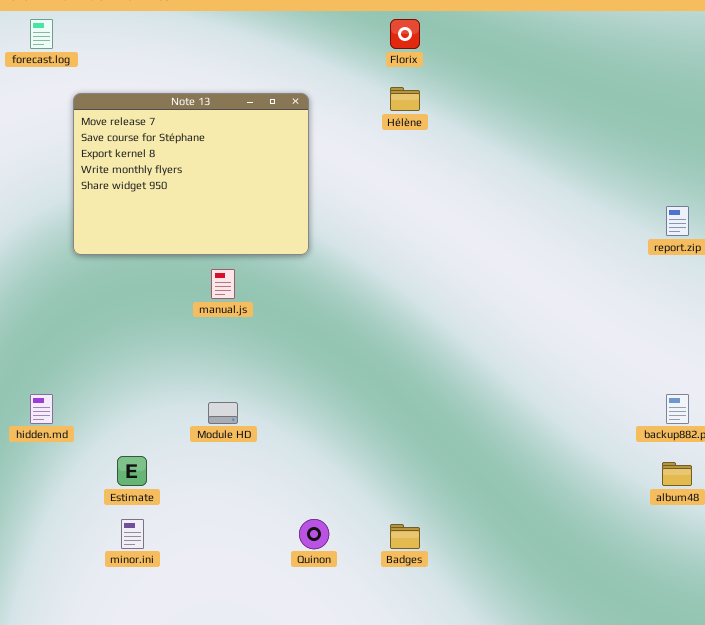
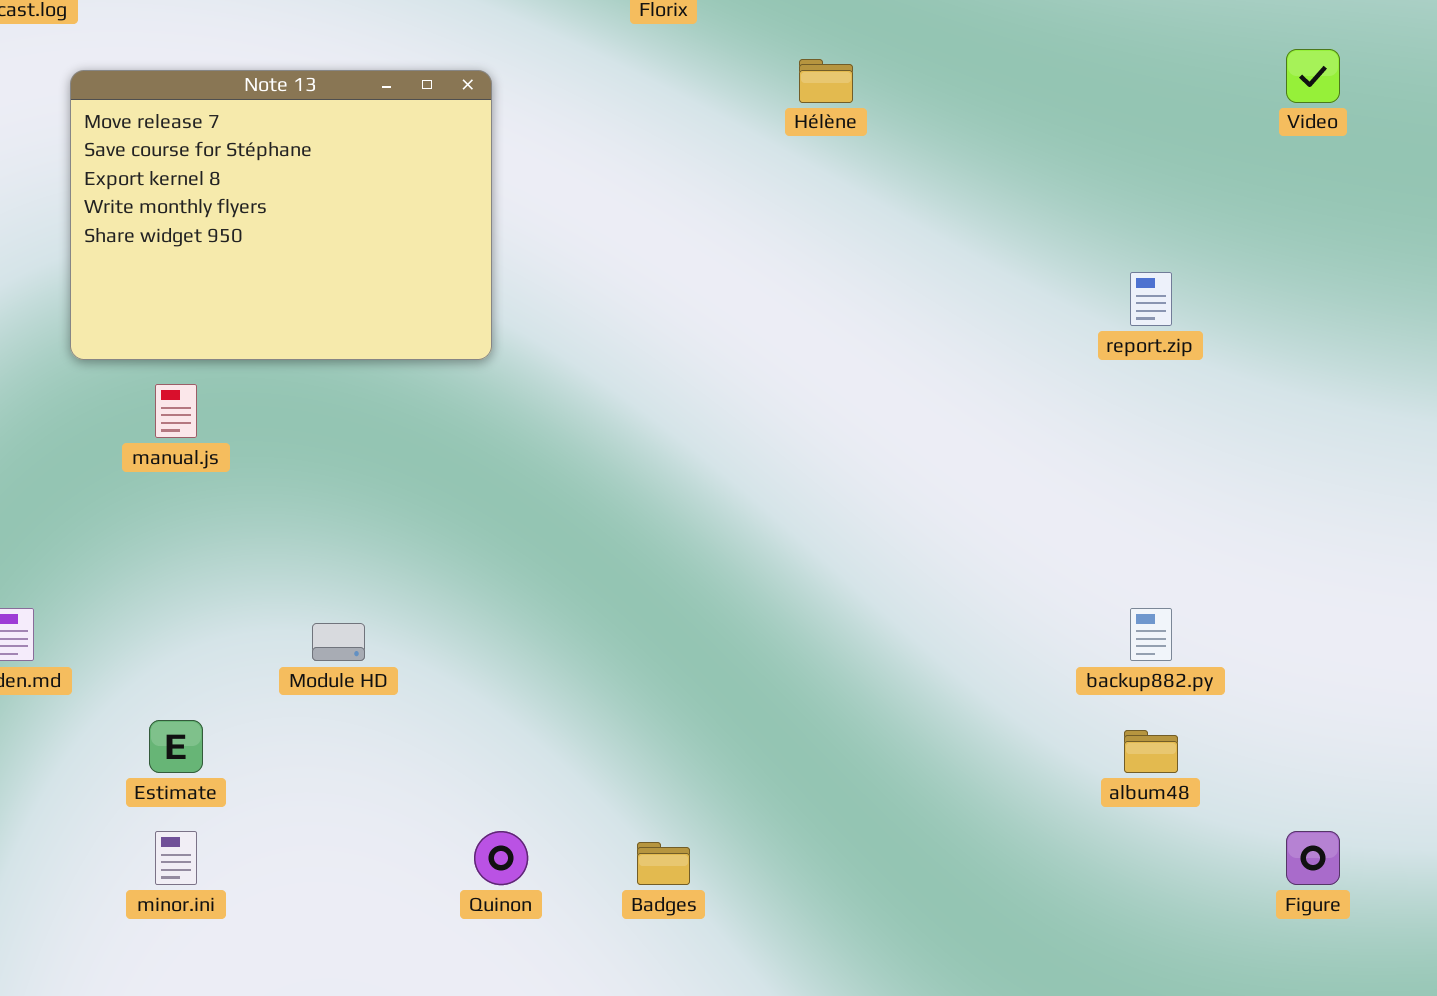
Hélène: [390,87,420,111] -> [799,59,853,103], moved
manual.js: [211,269,235,299] -> [155,384,197,438], moved

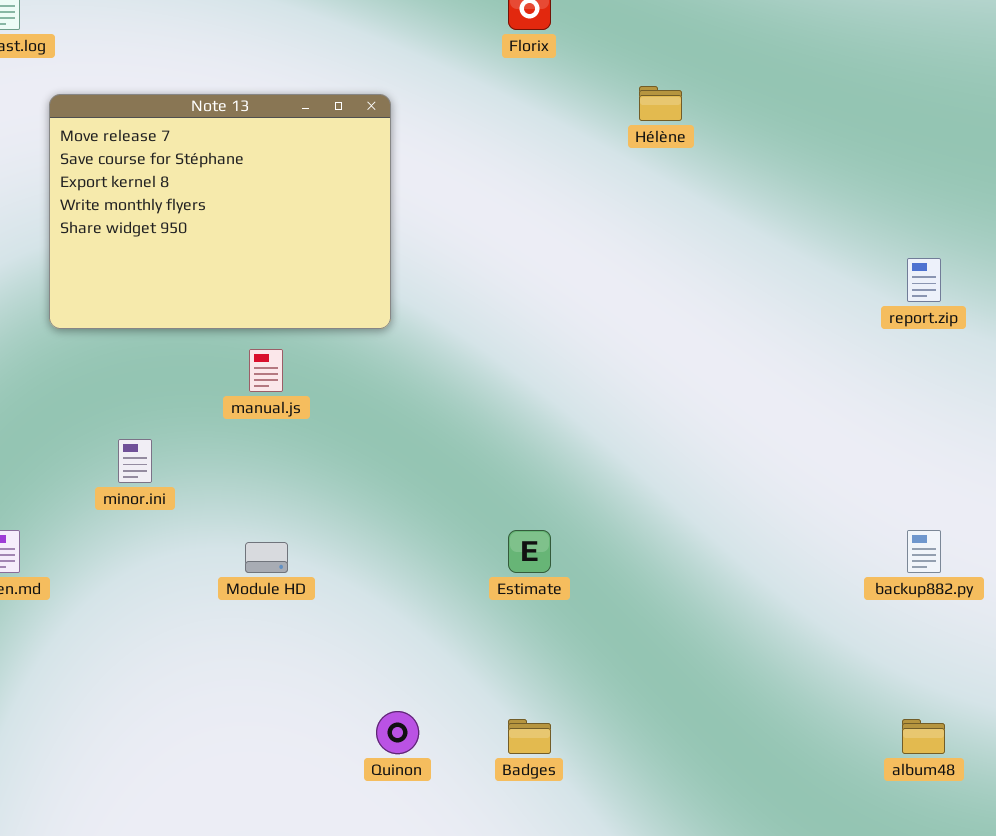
manual.js: [155,384,197,438] -> [249,349,283,392], moved
Estimate: [149,720,203,773] -> [508,530,551,573], moved
album48: [1124,730,1178,773] -> [902,719,945,754], moved
minor.ini: [155,831,197,885] -> [118,439,152,483], moved

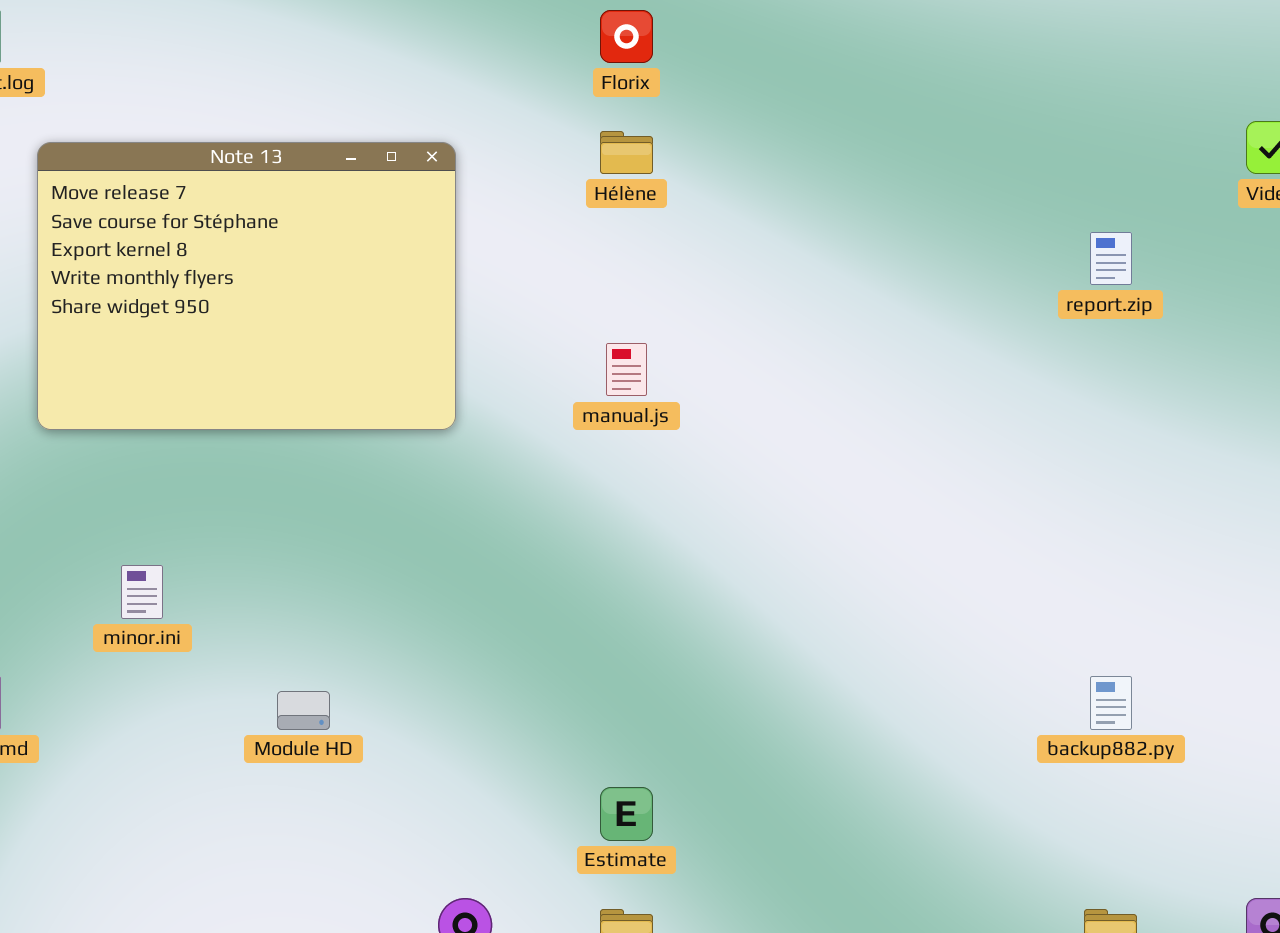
Hélène: [639,86,682,121] -> [600,131,653,174], moved
report.zip: [907,258,941,302] -> [1090,232,1132,285], moved
manual.js: [249,349,283,392] -> [606,343,647,396], moved
Estimate: [508,530,551,573] -> [600,787,653,841], moved

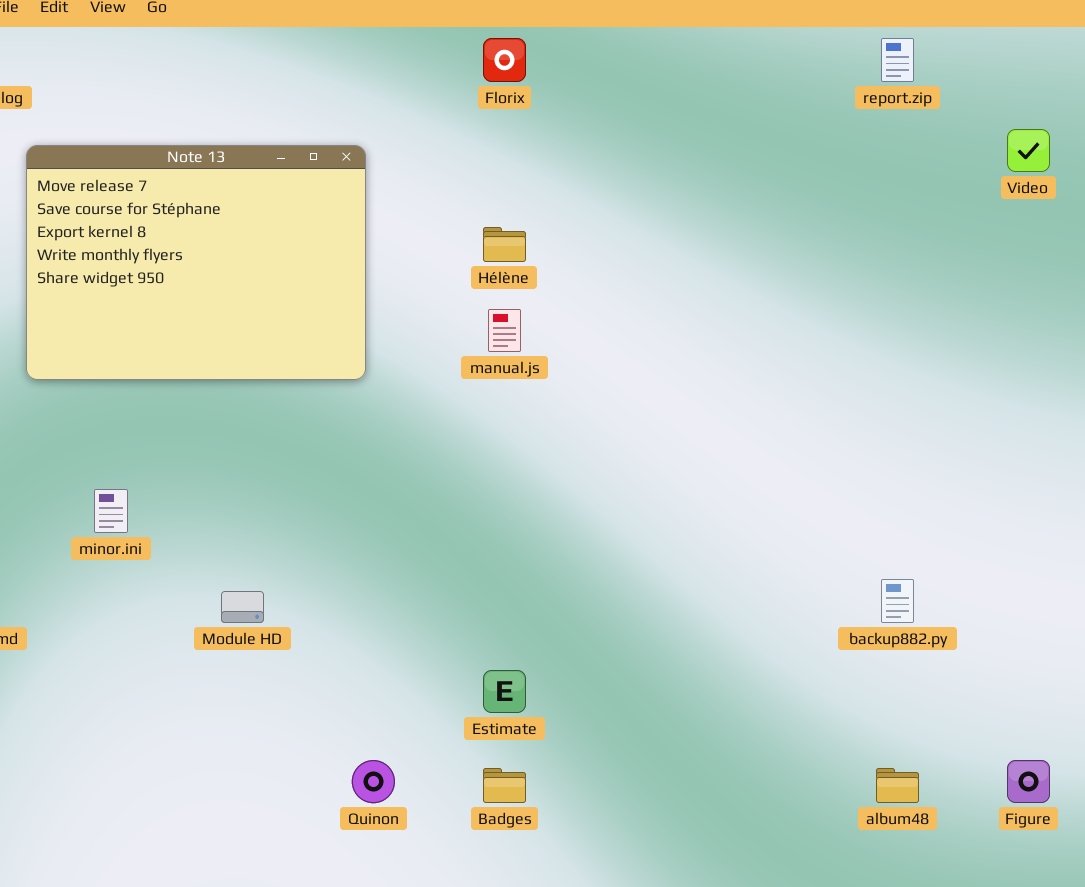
Hélène: [600,131,653,174] -> [483,227,526,262], moved
report.zip: [1090,232,1132,285] -> [881,38,914,82], moved

